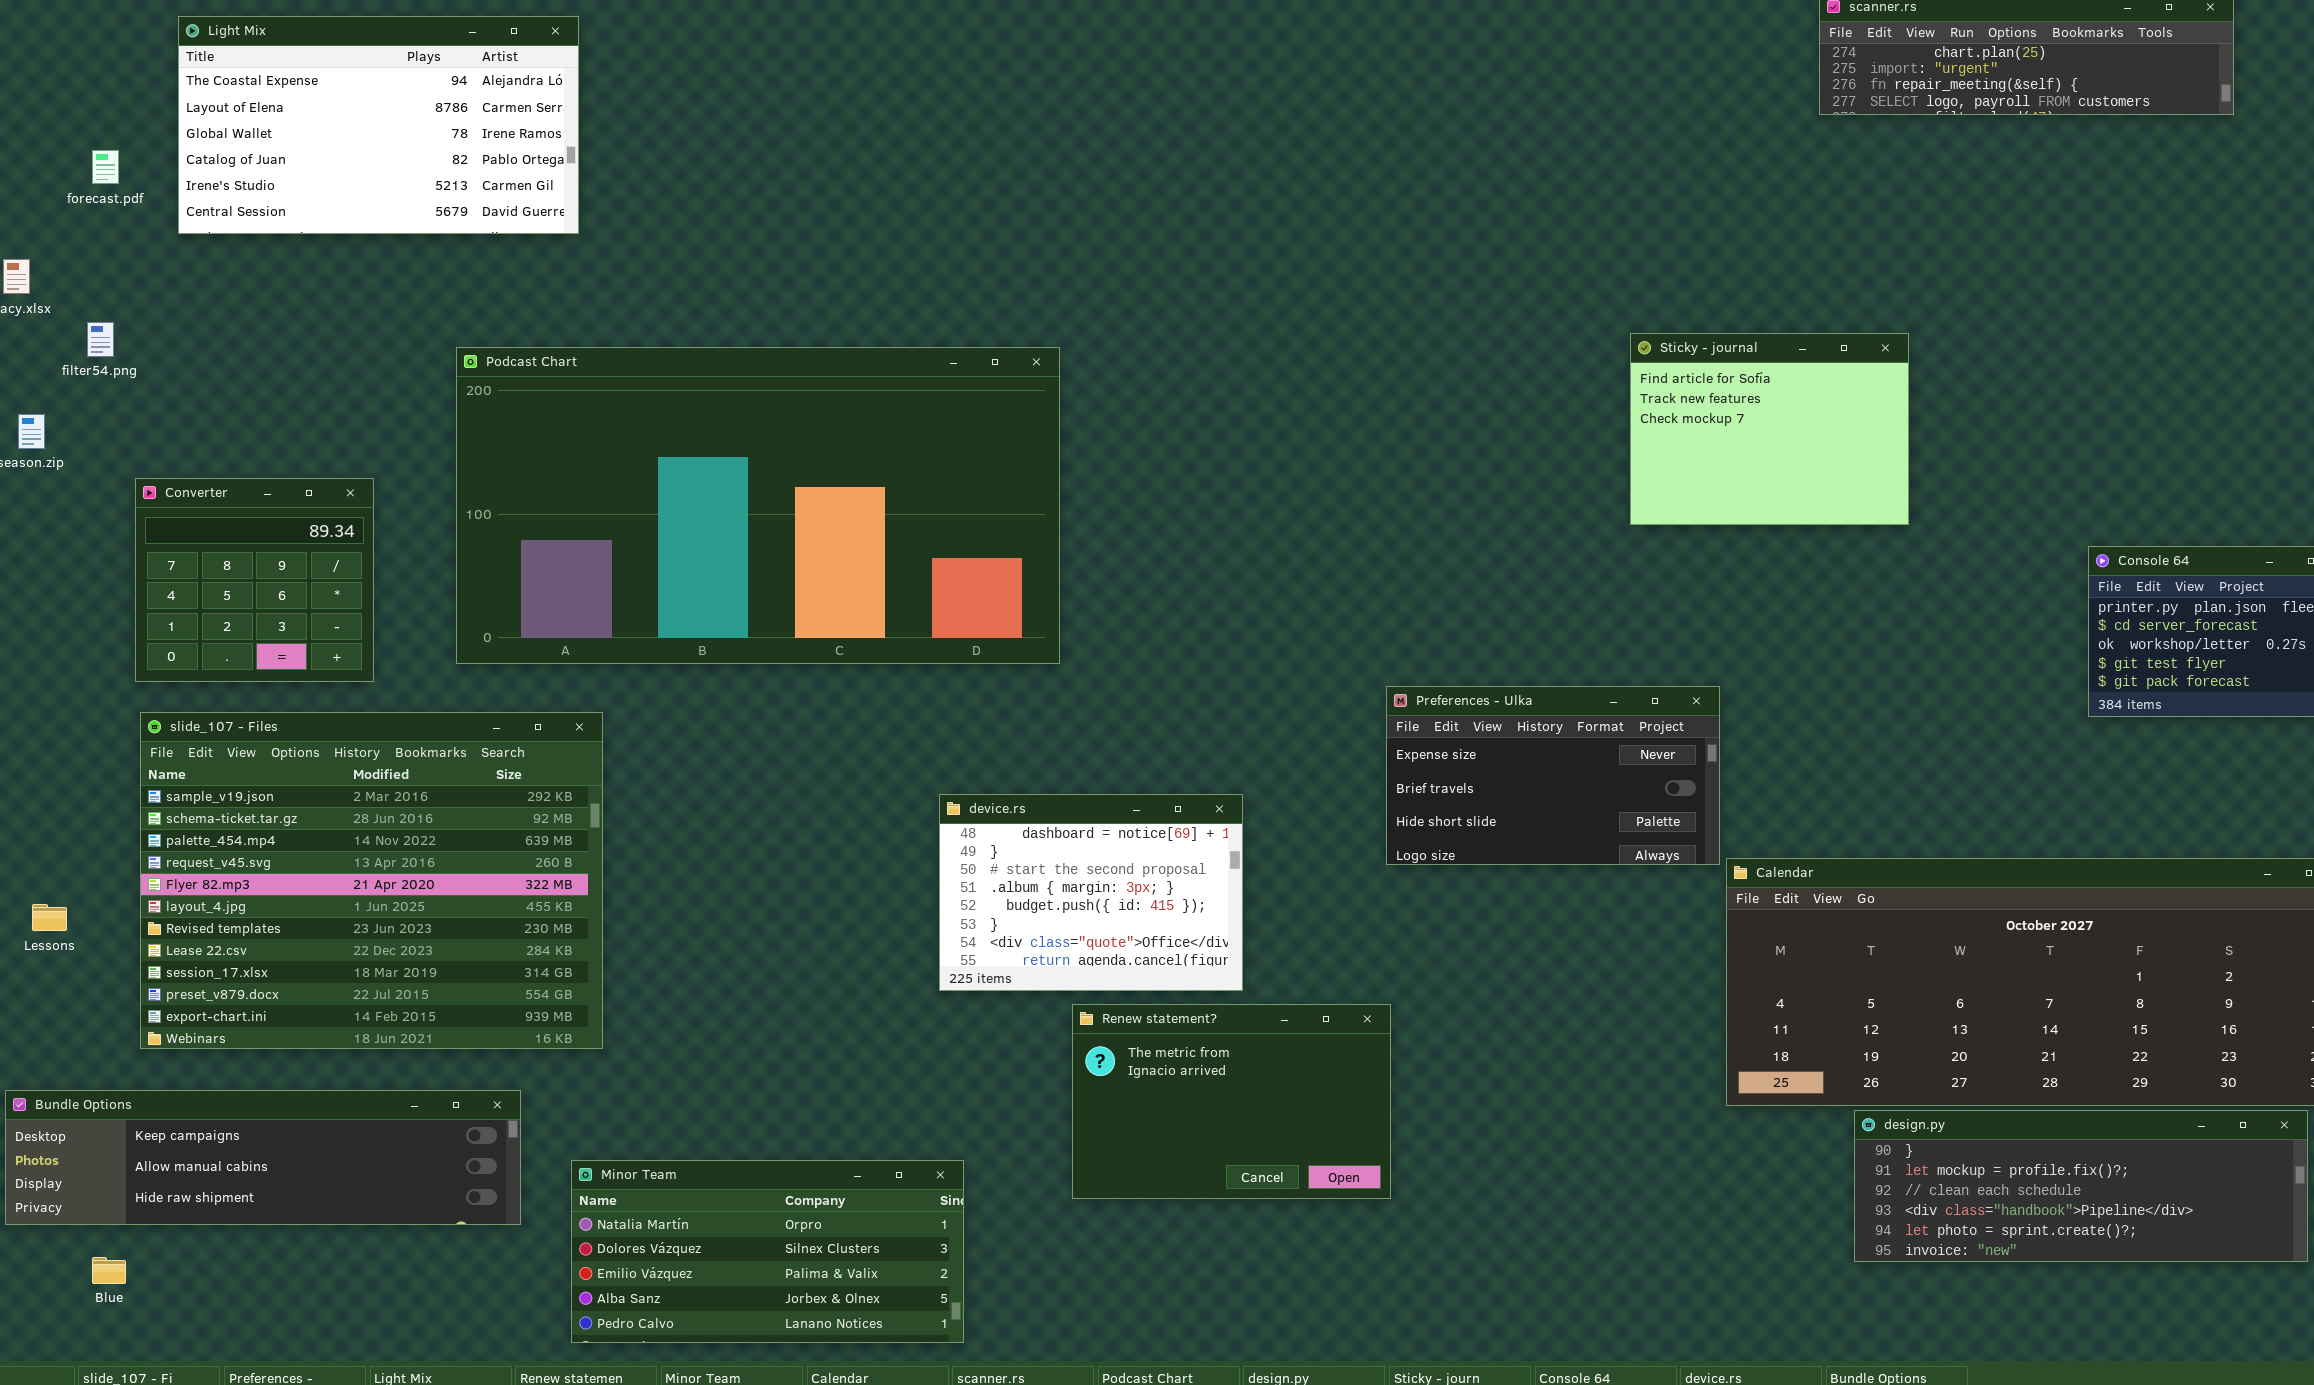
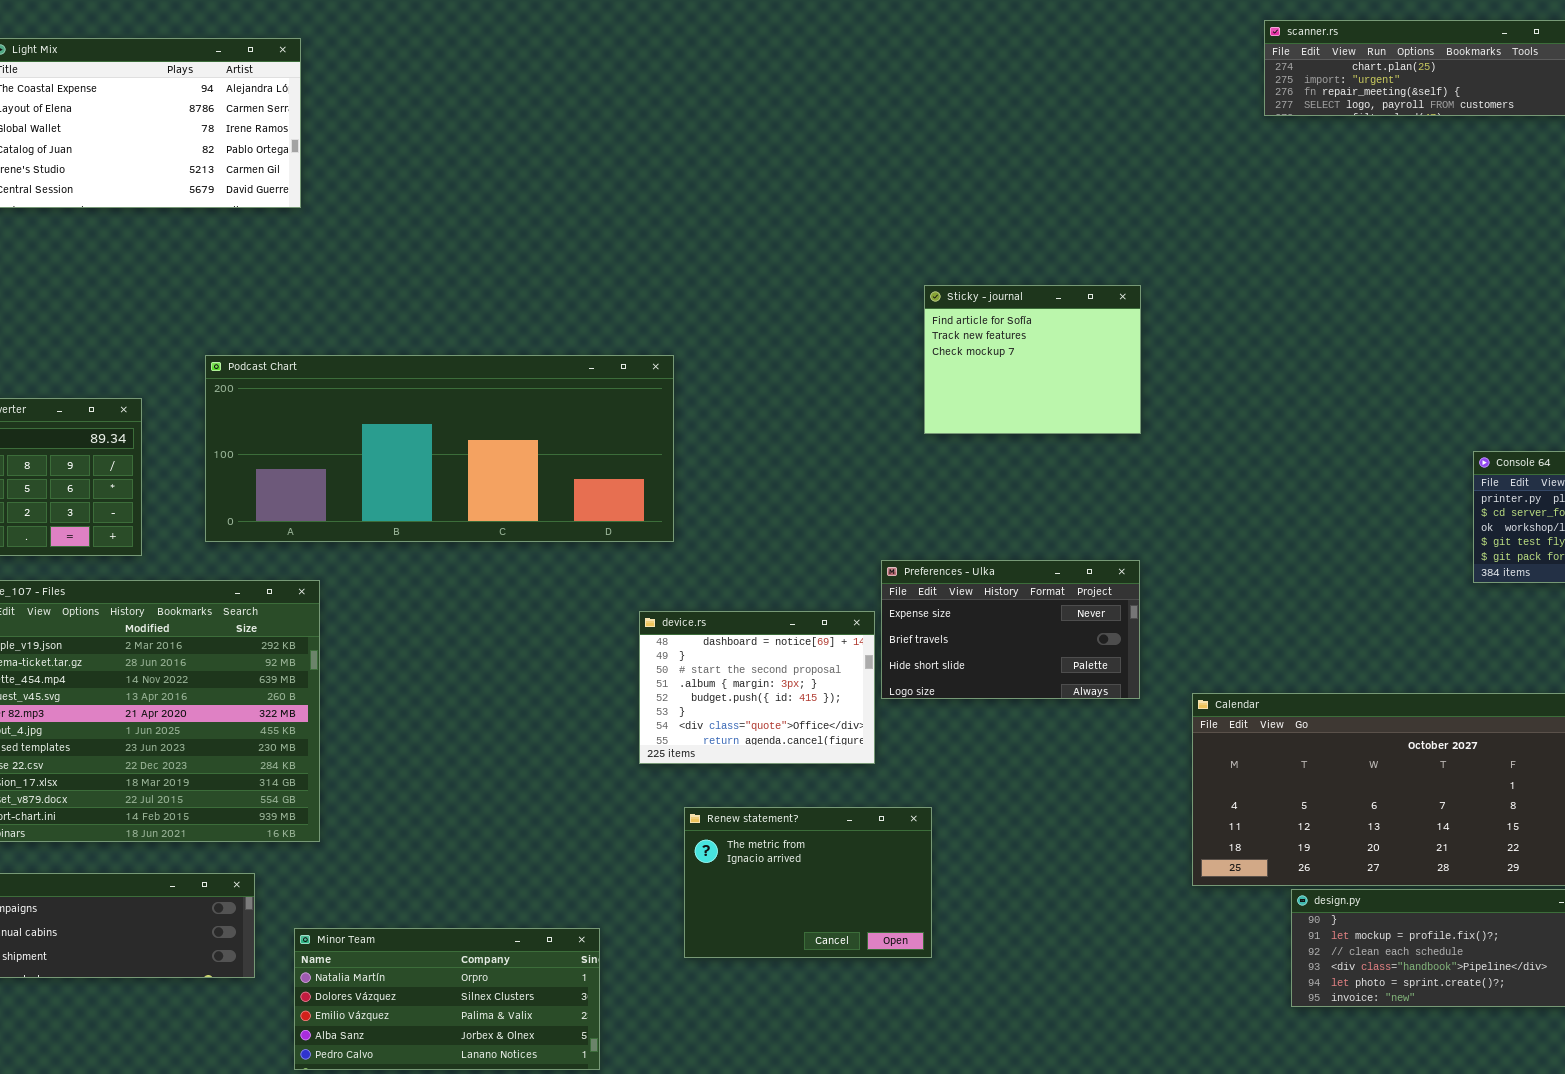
Sticky - journal: [1630,333,1909,525] -> [924,285,1141,434], moved
Podcast Chart: [456,347,1060,664] -> [205,355,674,542], resized
Preferences - Ulka: [1386,686,1720,865] -> [881,560,1140,699], moved
device.rs: [939,794,1243,991] -> [639,611,875,764], moved

